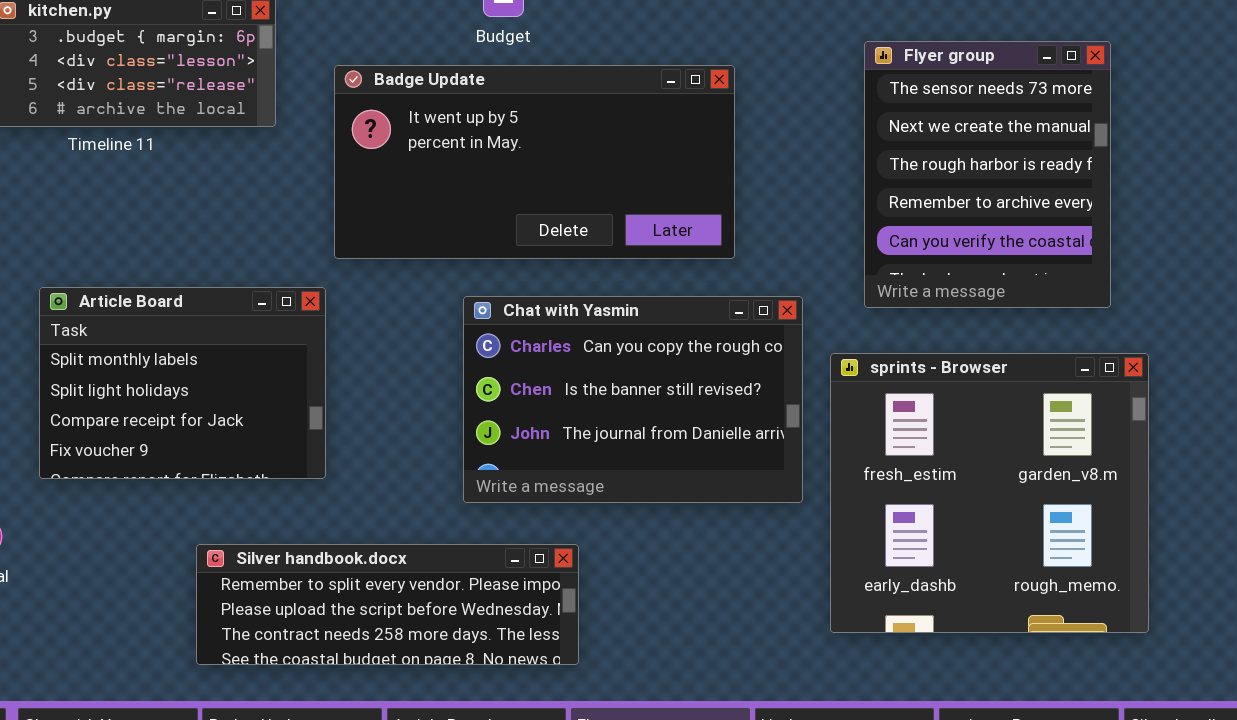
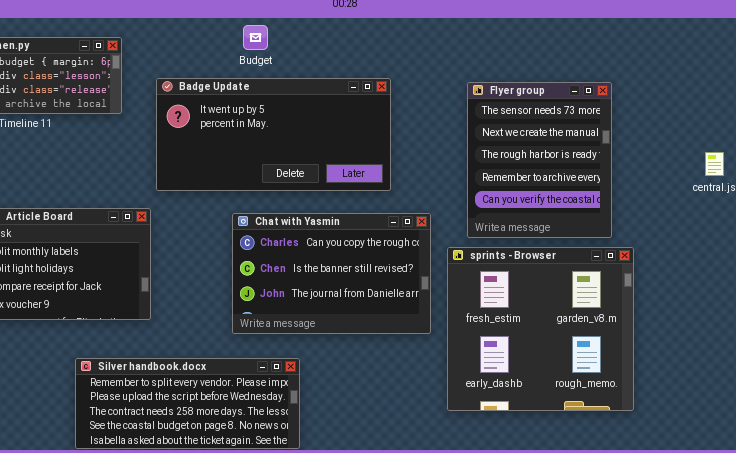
Flyer group: [864,41,1111,308] -> [467,82,612,238], moved
Silver handbook.docx: [196,544,579,665] -> [75,358,300,449], resized

